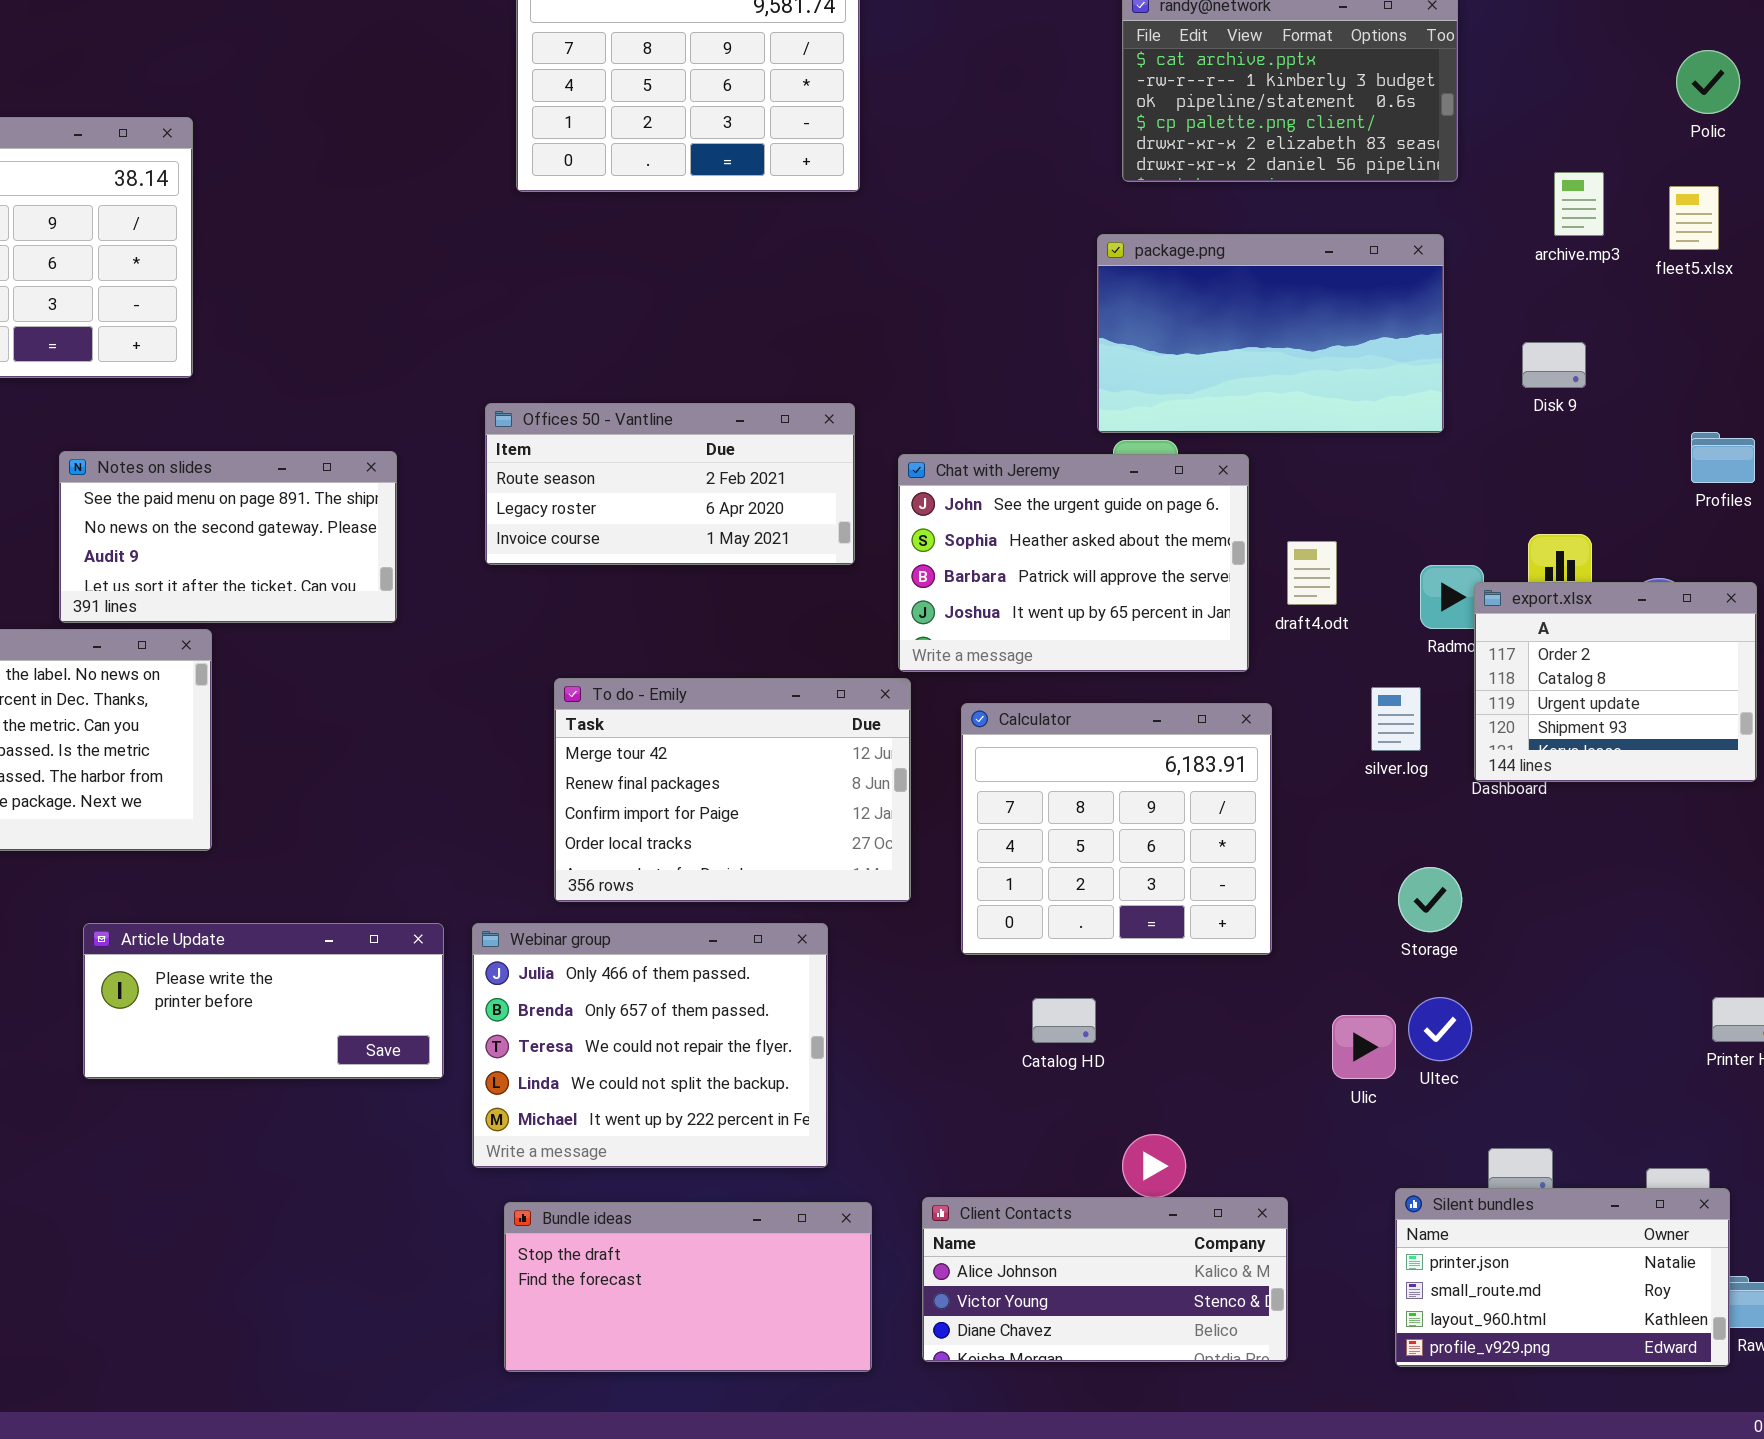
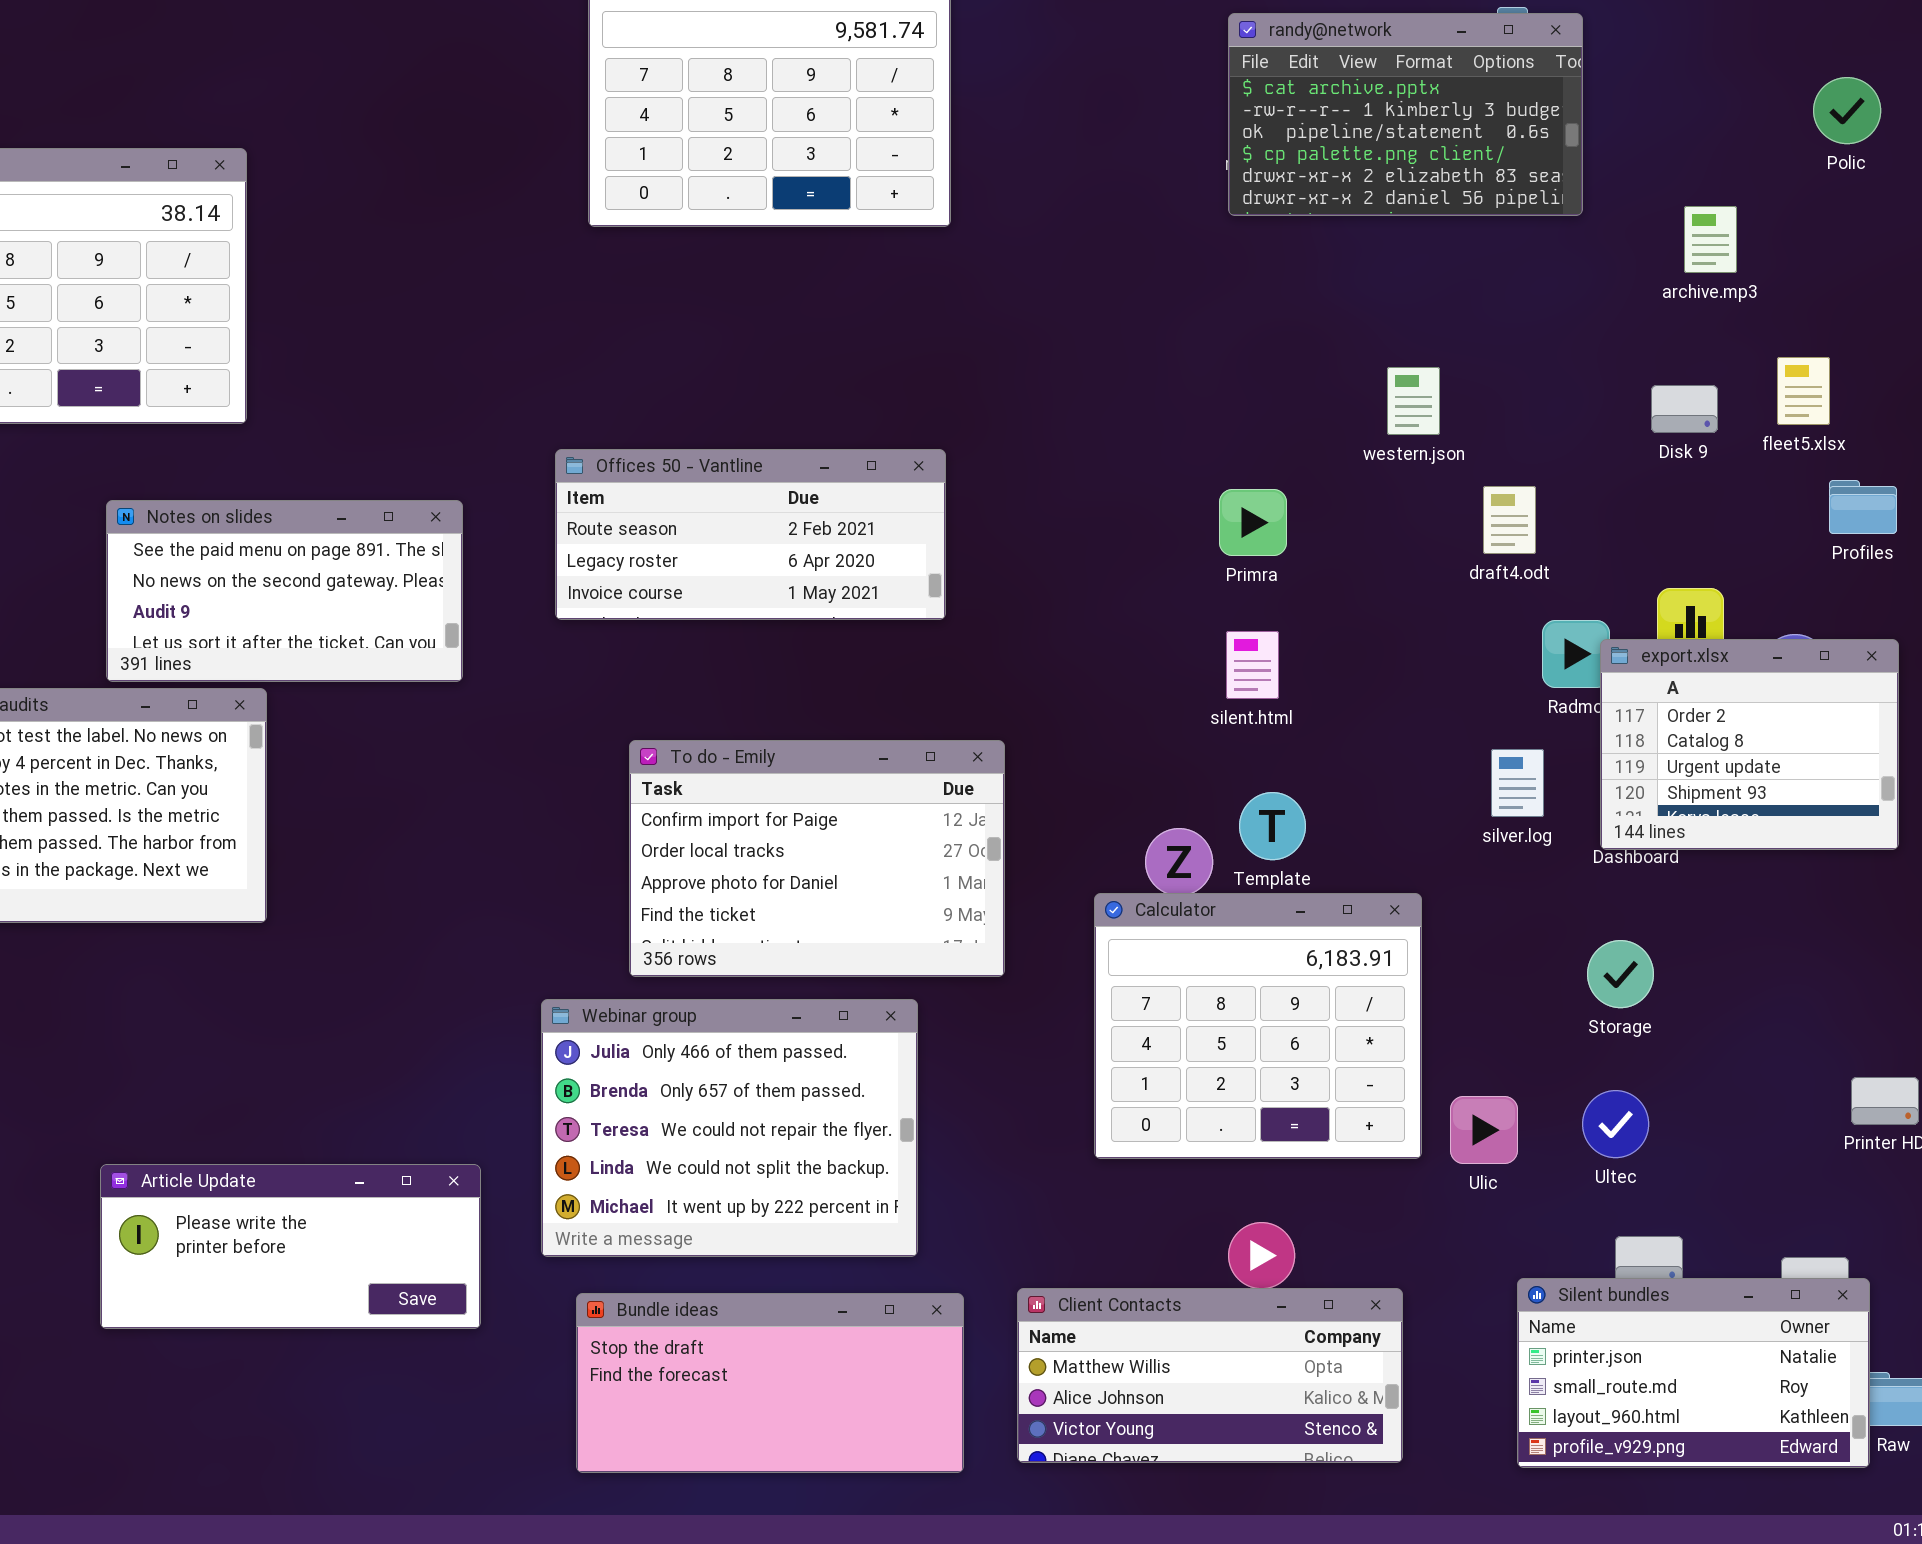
fleet5.xlsx: [1669,186,1719,250] -> [1777,357,1830,425], moved
package.png: [1097,234,1444,433] -> none, closed
Chat with Jeremy: [898,454,1249,672] -> none, closed
draft4.odt: [1287,541,1337,605] -> [1483,486,1536,554], moved
To do - Emily: [554,678,911,902] -> [629,740,1005,977], scrolled down 2 rows
Calculator: [961,703,1272,955] -> [1094,893,1422,1159], moved
Storage: [1398,867,1462,932] -> [1587,940,1654,1008], moved
Article Update: [83,923,444,1079] -> [100,1164,481,1329], moved
Ultec: [1408,997,1472,1061] -> [1582,1090,1649,1158], moved
Client Contacts: [922,1197,1288,1362] -> [1017,1288,1403,1463], scrolled up 1 row

